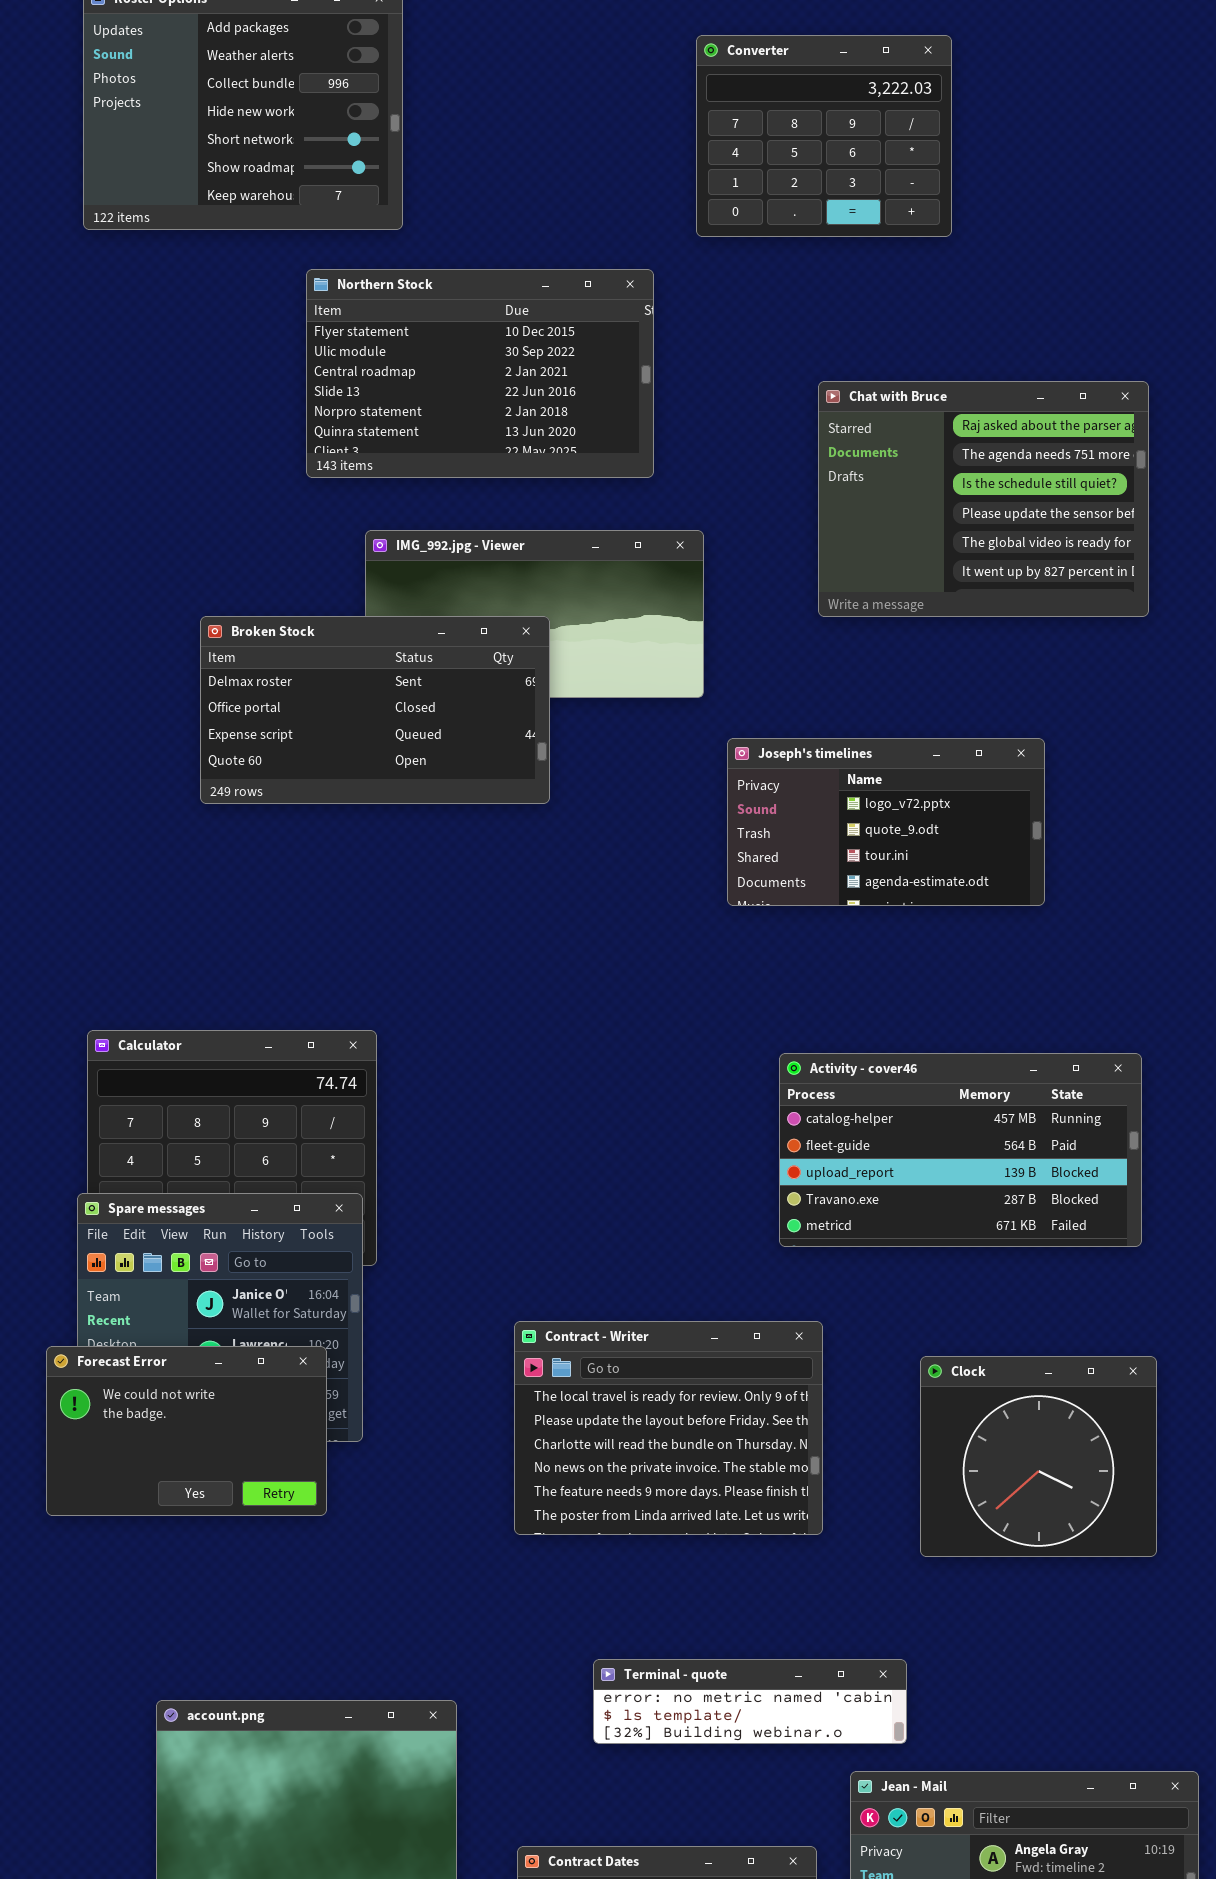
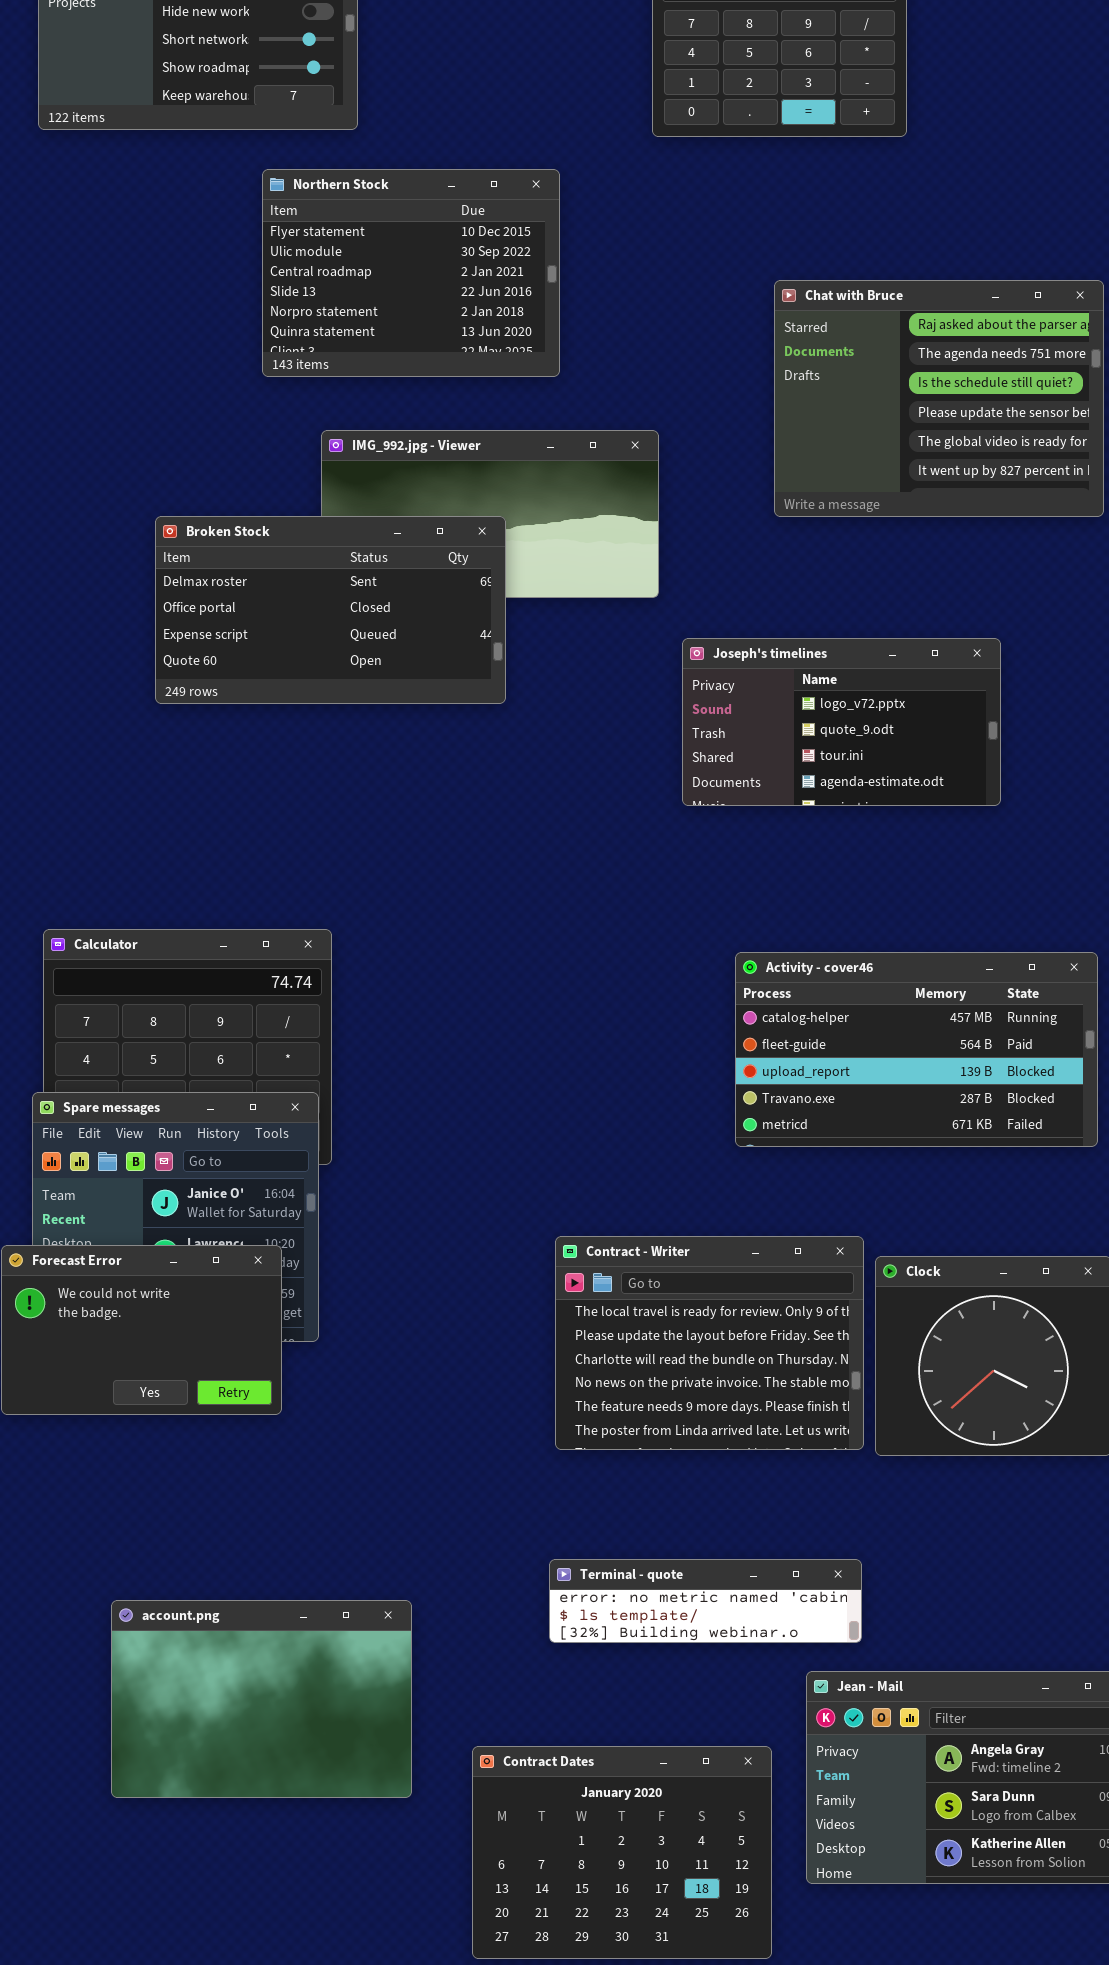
Northern Stock: [306,269,654,478] -> [262,169,560,377], resized
Contract - Writer: [514,1321,823,1535] -> [555,1236,864,1450], moved

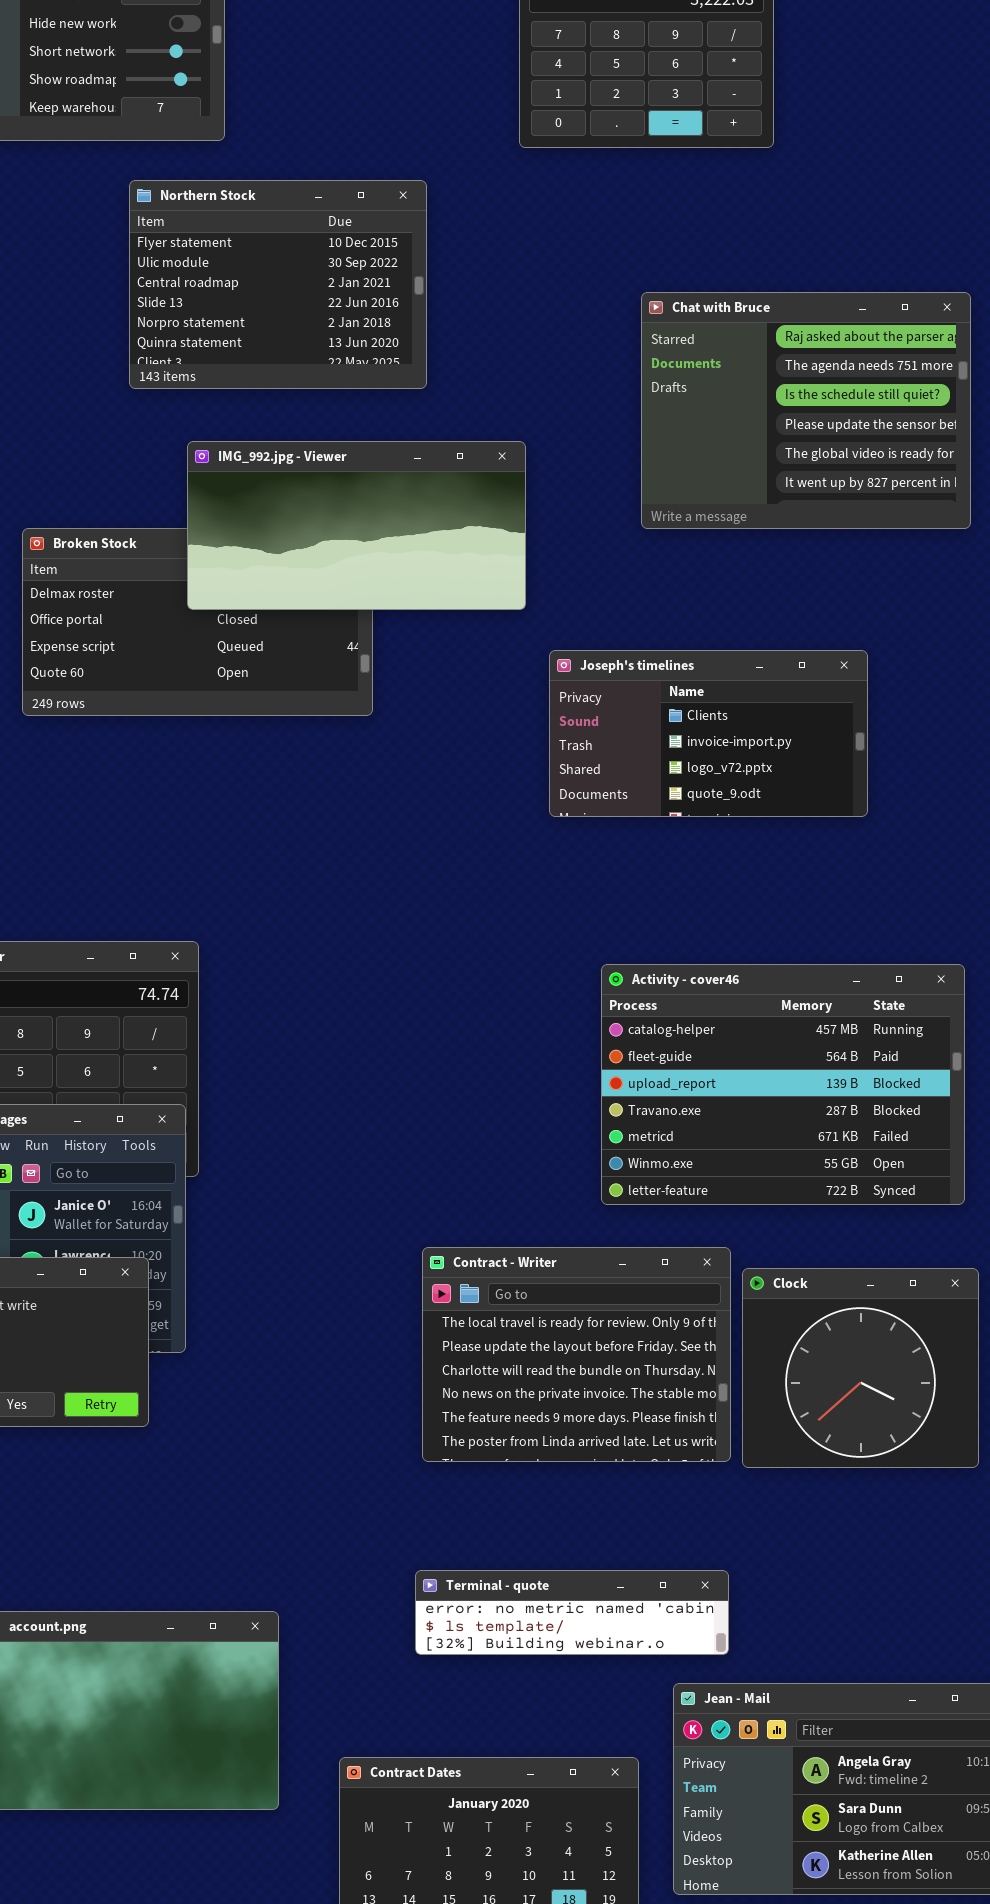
IMG_992.jpg - Viewer: [321,430,659,598] -> [187,441,526,610], raised
Joseph's timelines: [682,638,1001,806] -> [549,650,868,817], scrolled up 2 rows
Activity - cover46: [735,952,1098,1147] -> [601,964,965,1205], resized

